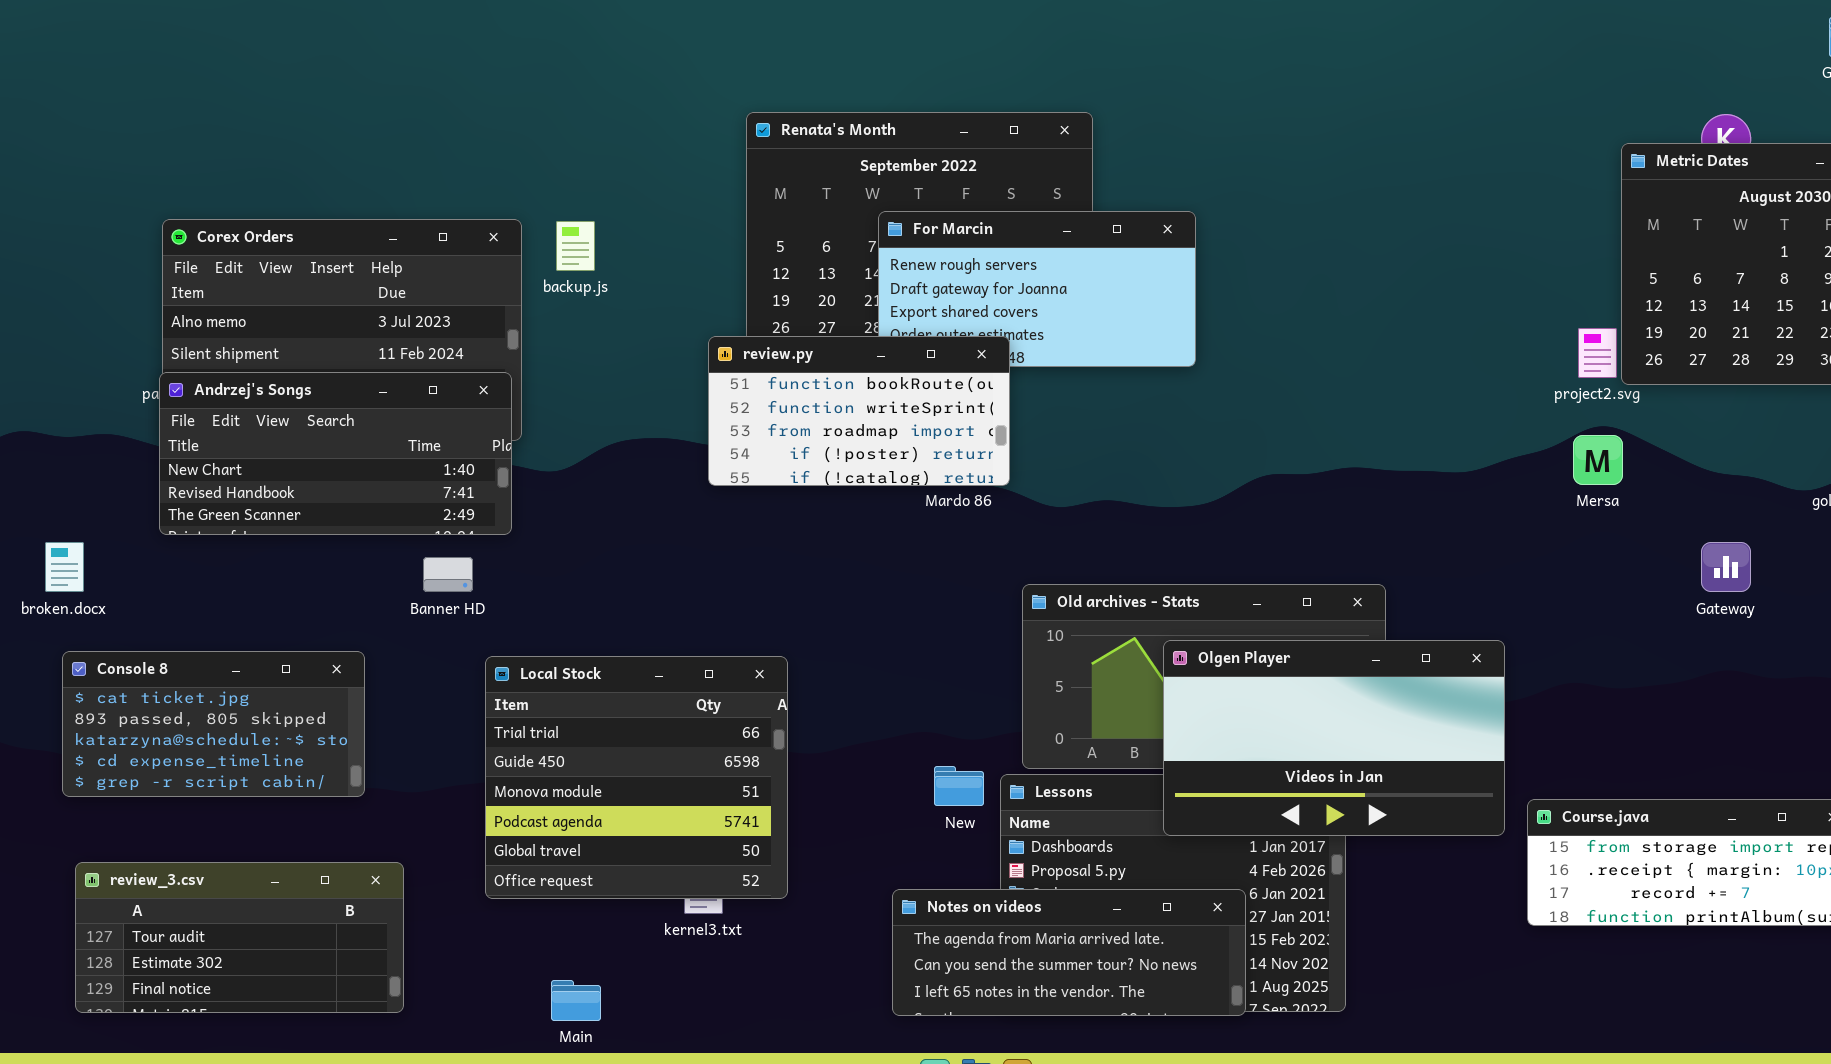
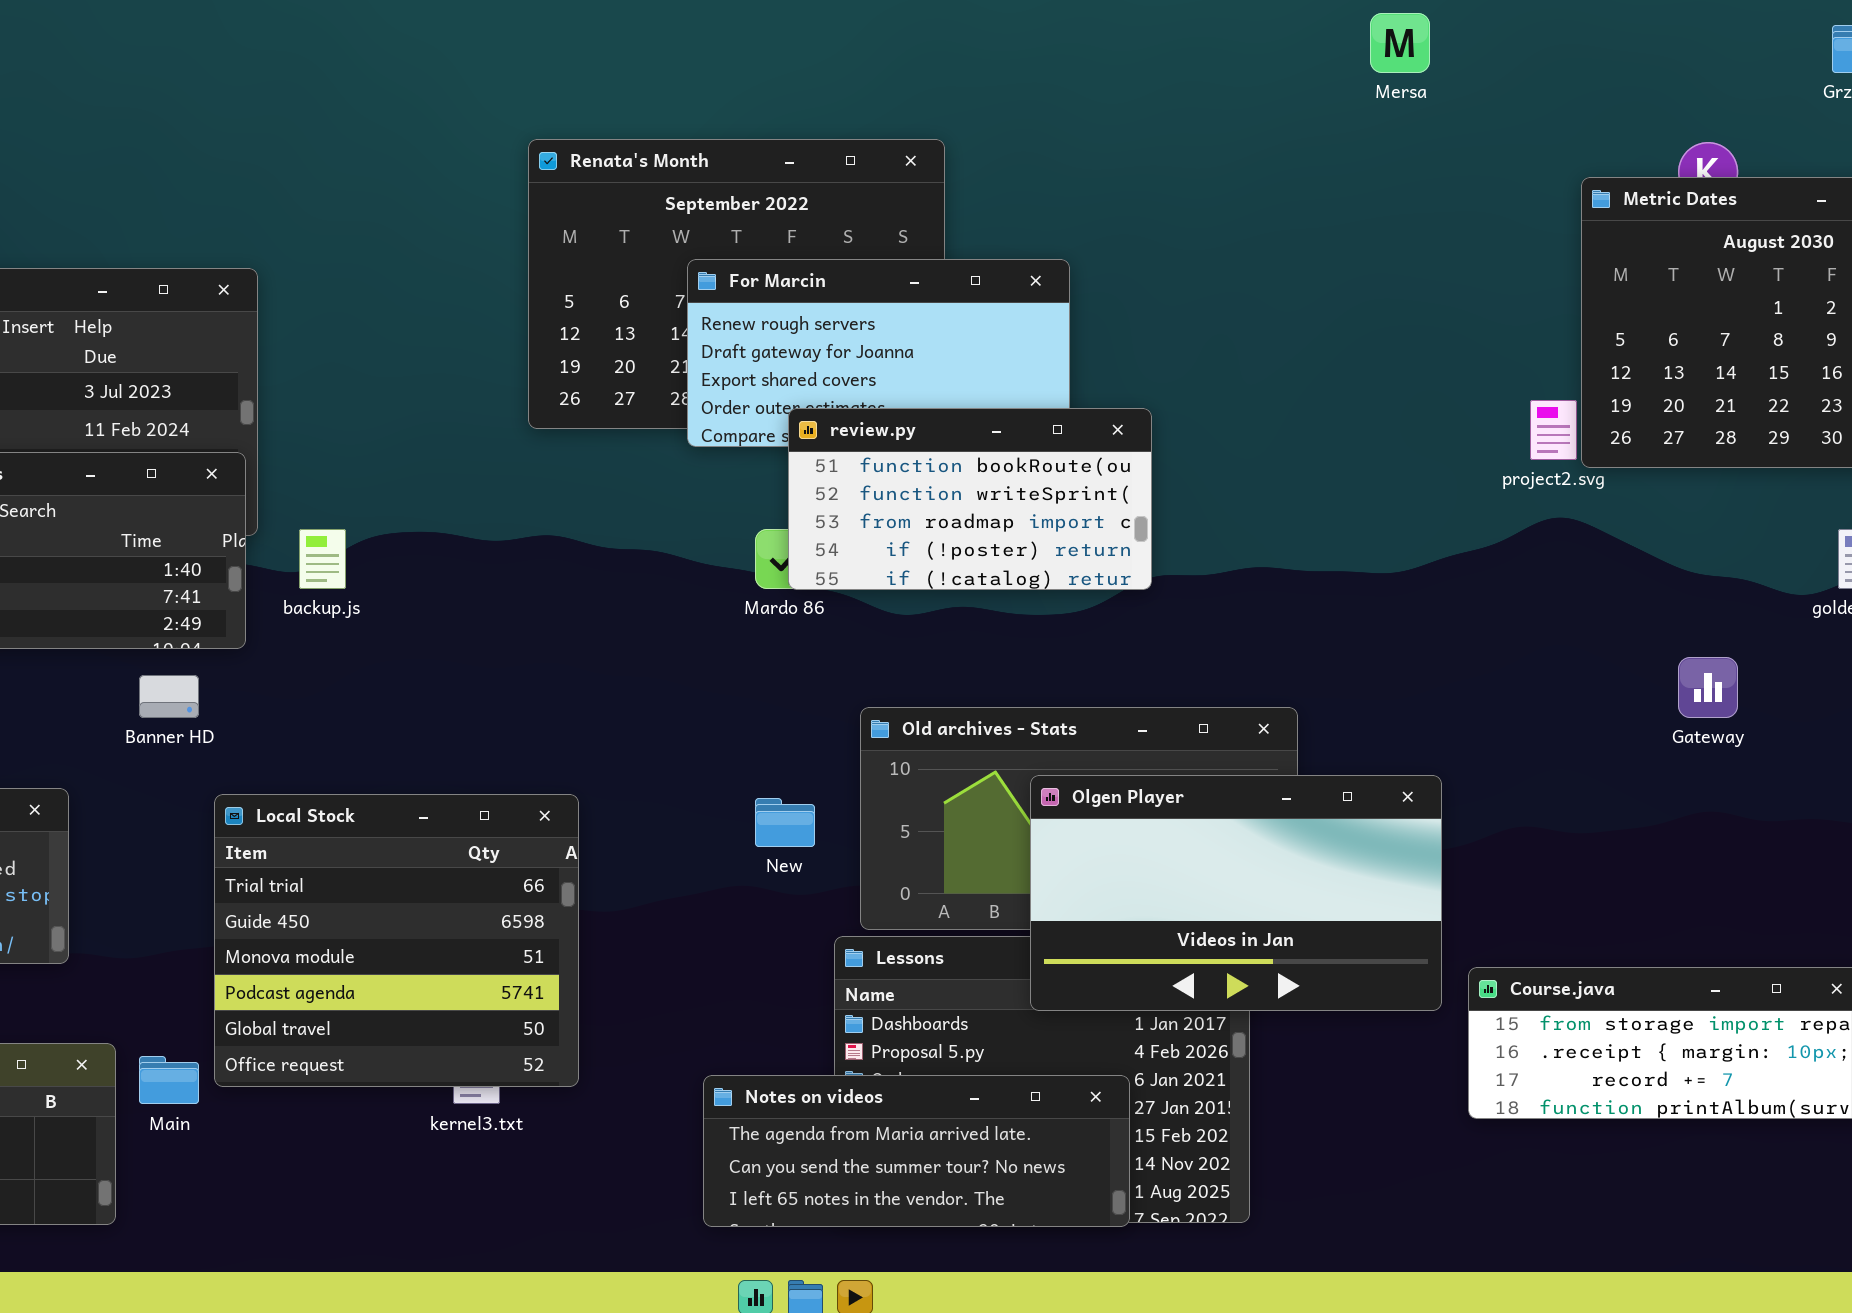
backup.js: [556,221,595,271] -> [299,529,346,589], moved
review.py: [708,336,1010,486] -> [788,408,1152,590], moved
Mersa: [1573,435,1623,485] -> [1370,13,1430,73], moved
New: [934,766,984,806] -> [755,798,815,847], moved
Main: [551,980,601,1021] -> [139,1056,199,1104], moved

